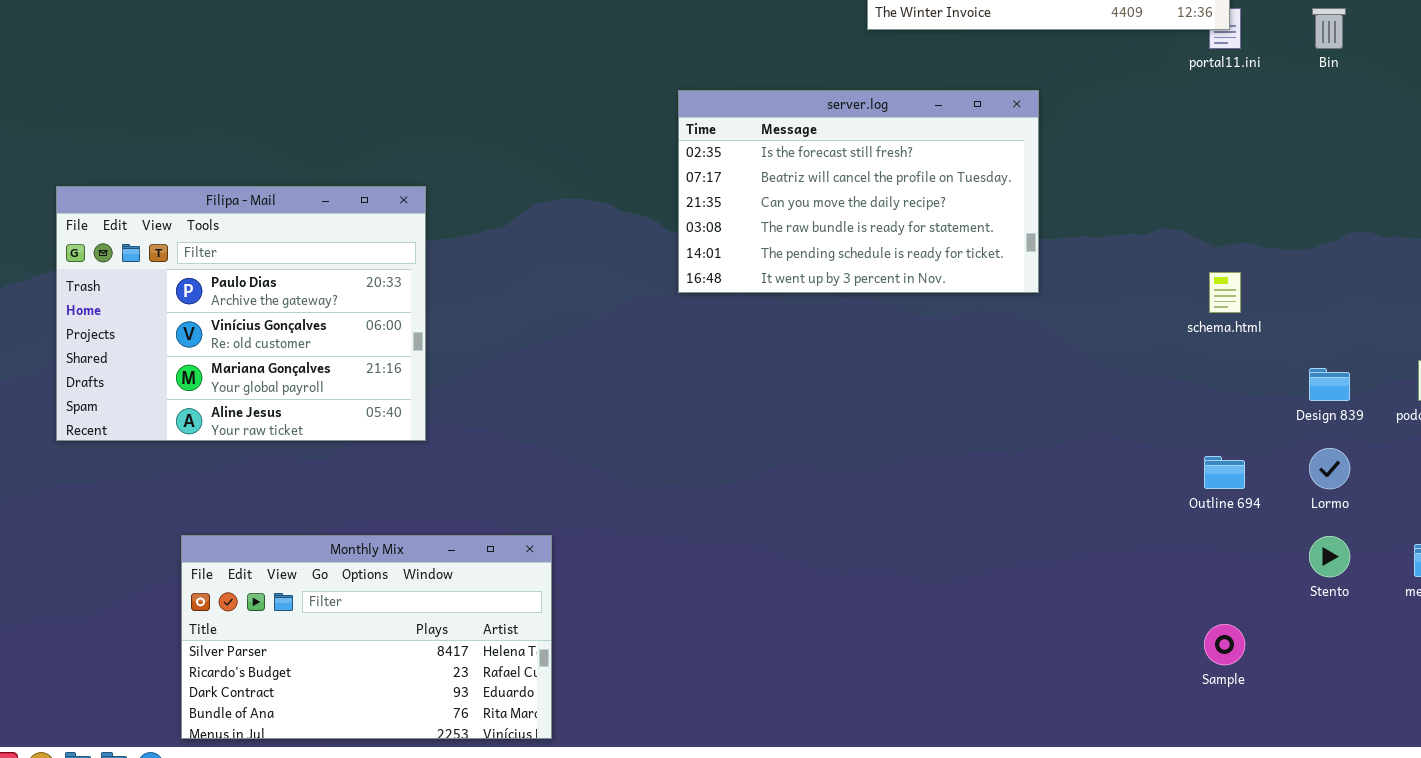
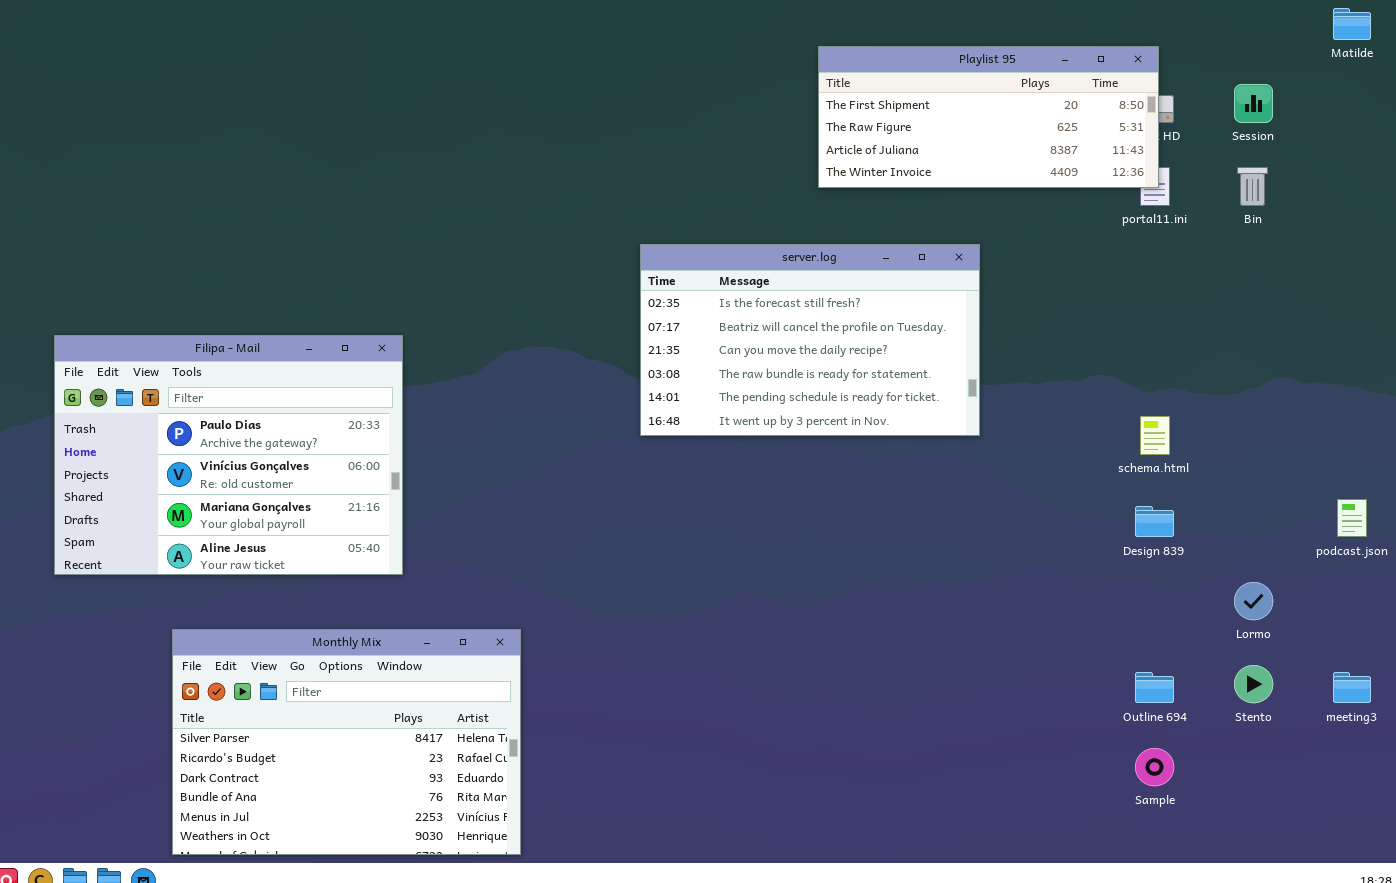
Design 839: [1309,368,1350,401] -> [1135,506,1174,537], moved
Outline 694: [1204,456,1245,489] -> [1135,672,1174,703], moved
Monthly Mix: [181,535,552,739] -> [172,629,521,855], resized

